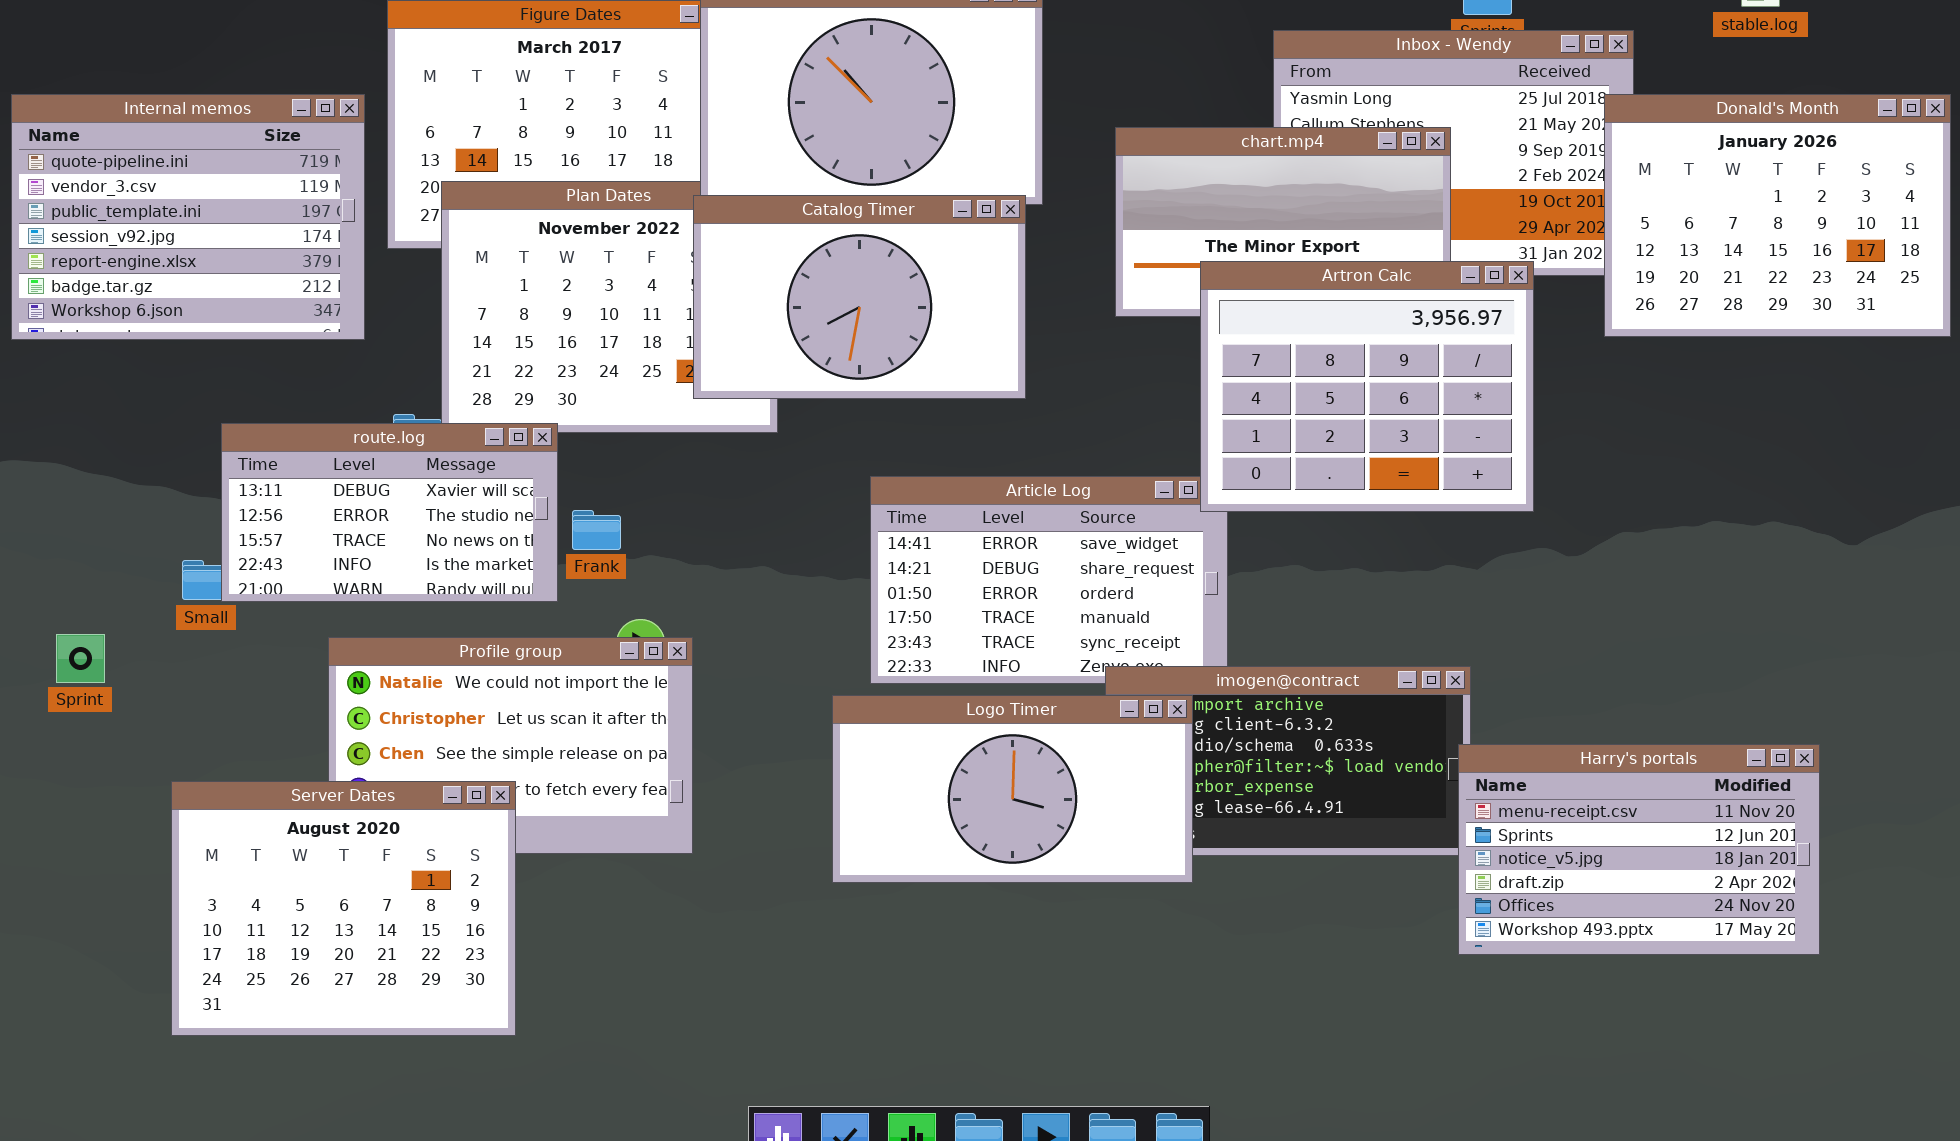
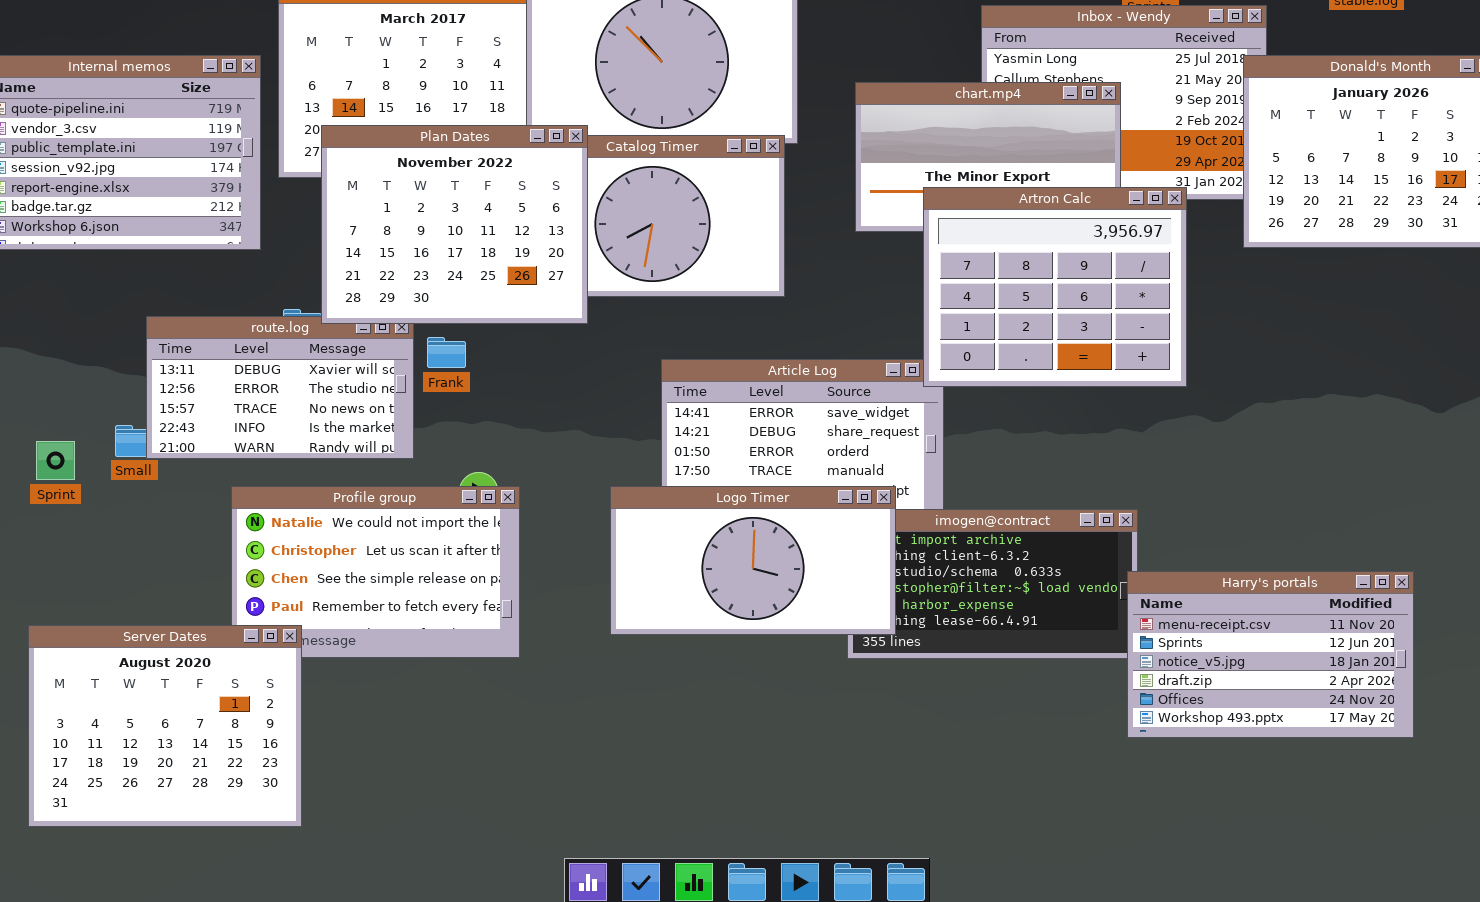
Plan Dates: [441,181,778,433] -> [321,125,588,324], raised
Frank: [572,510,621,550] -> [427,337,466,368], moved
Sprint: [56,634,105,683] -> [36,441,75,480], moved
Logo Timer: [832,695,1193,883] -> [610,486,896,635], moved
Server Dates: [171,781,516,1036] -> [28,625,302,827], moved

